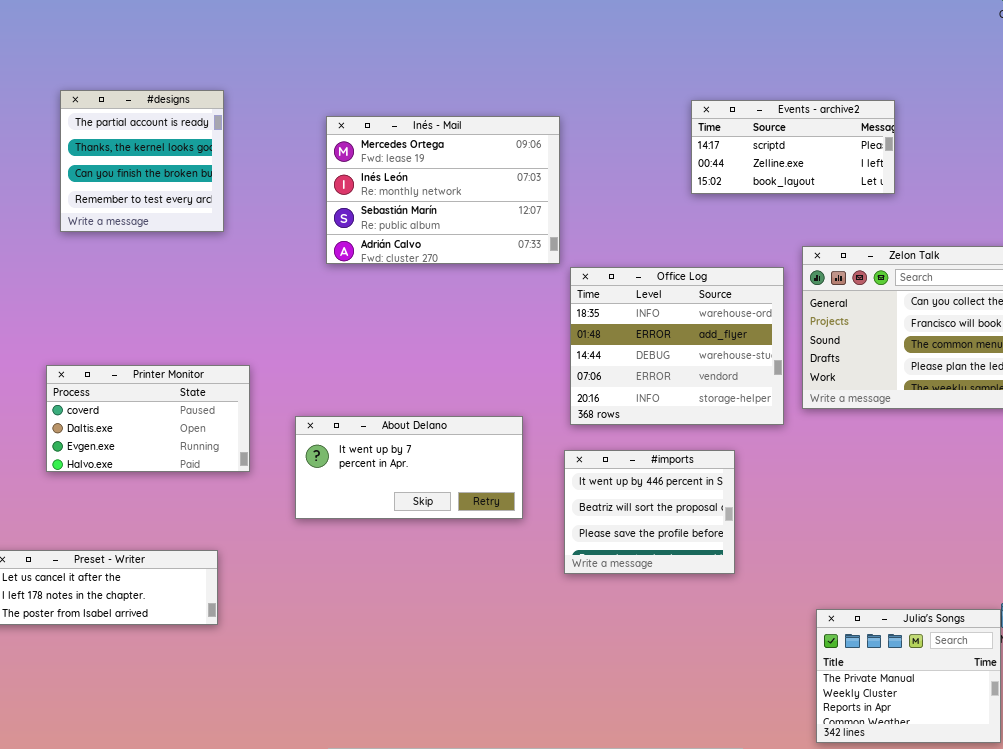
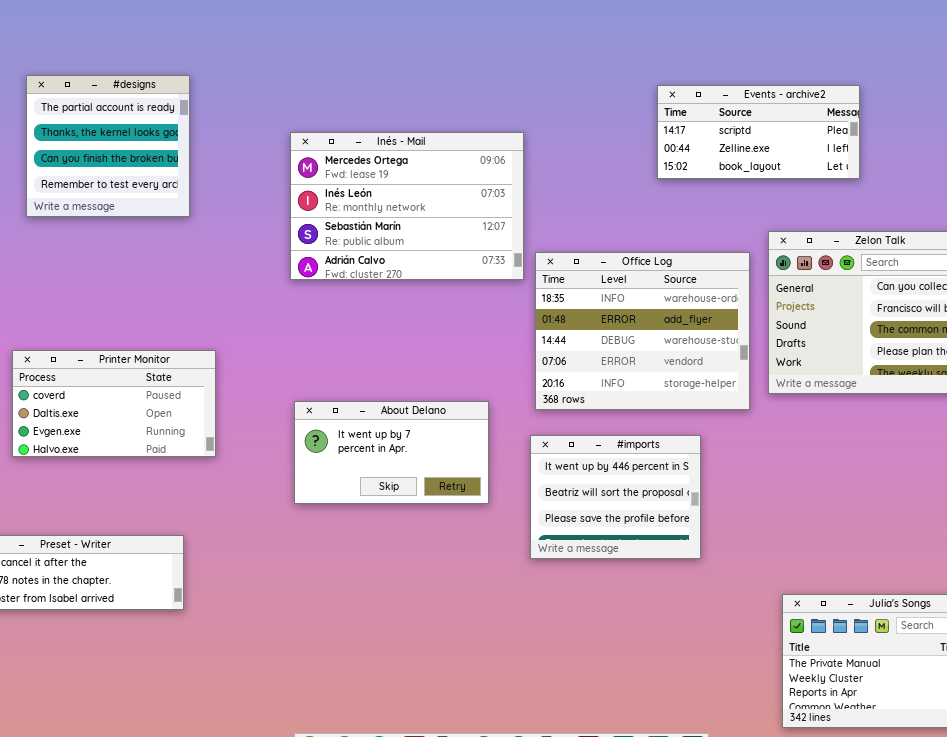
Inés - Mail: [326,116,560,264] -> [290,132,524,280], moved
About Delano: [295,416,523,519] -> [294,401,489,504], resized

